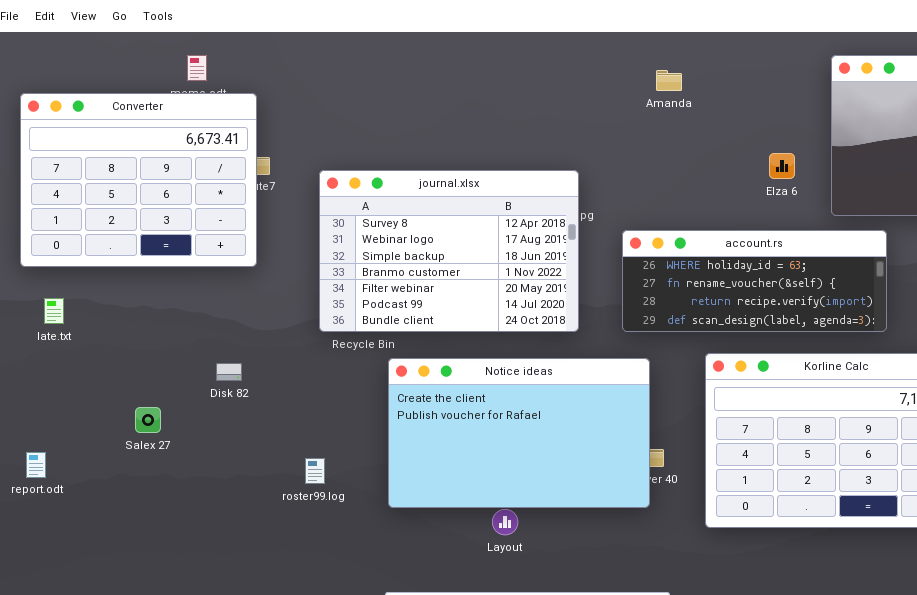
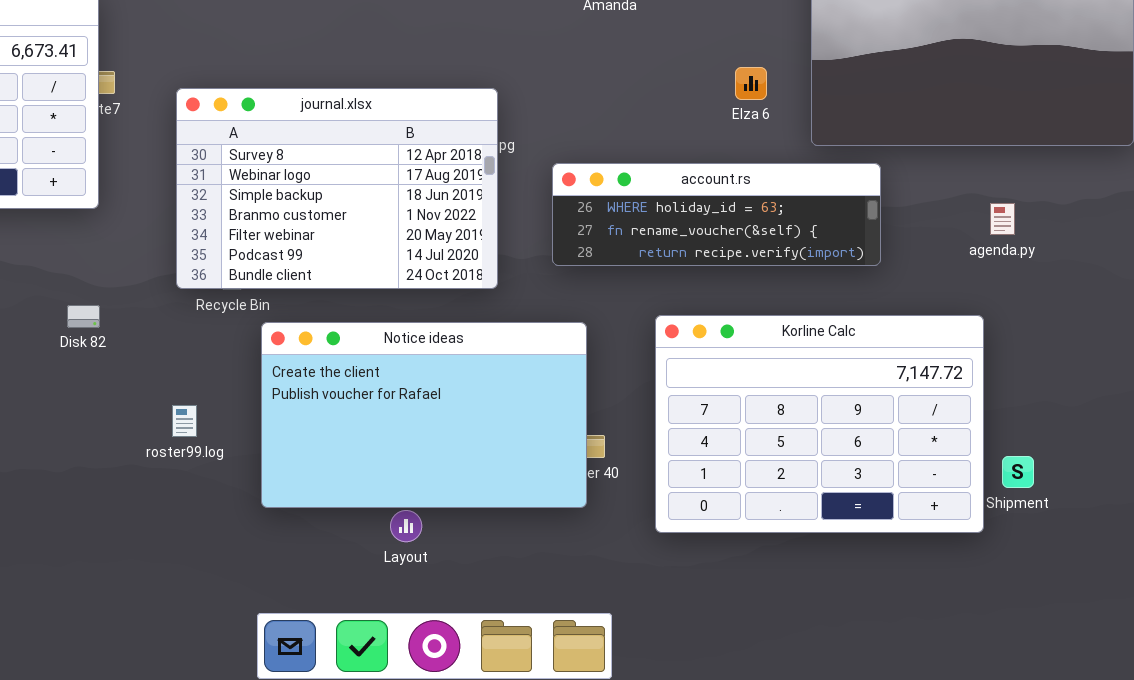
account.rs: [622,230,887,332] -> [552,163,881,266], resized
Disk 82: [216,363,242,381] -> [67,305,100,328], moved
roster99.log: [305,458,325,484] -> [172,405,197,437], moved

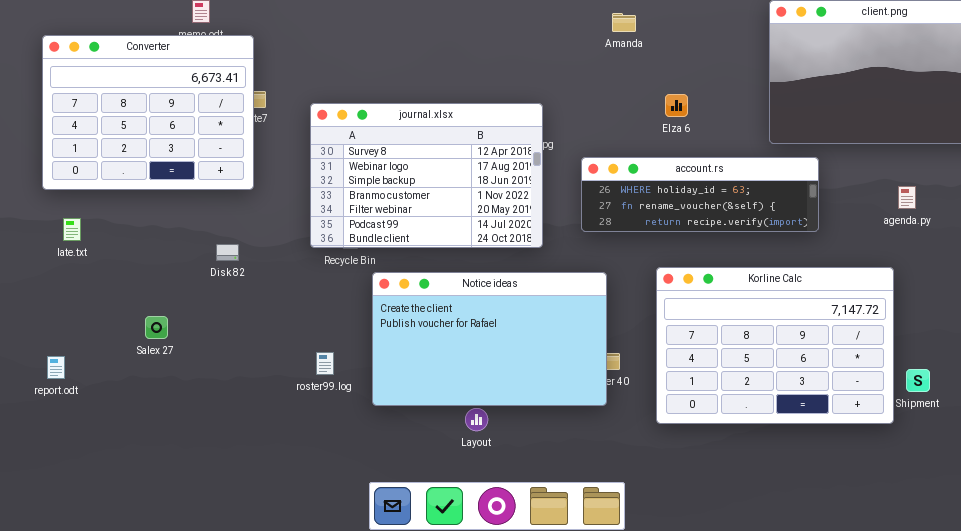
Elza 6: [735,67,767,100] -> [665,94,688,117], moved
Disk 82: [67,305,100,328] -> [216,244,239,261], moved
roster99.log: [172,405,197,437] -> [316,352,334,375], moved

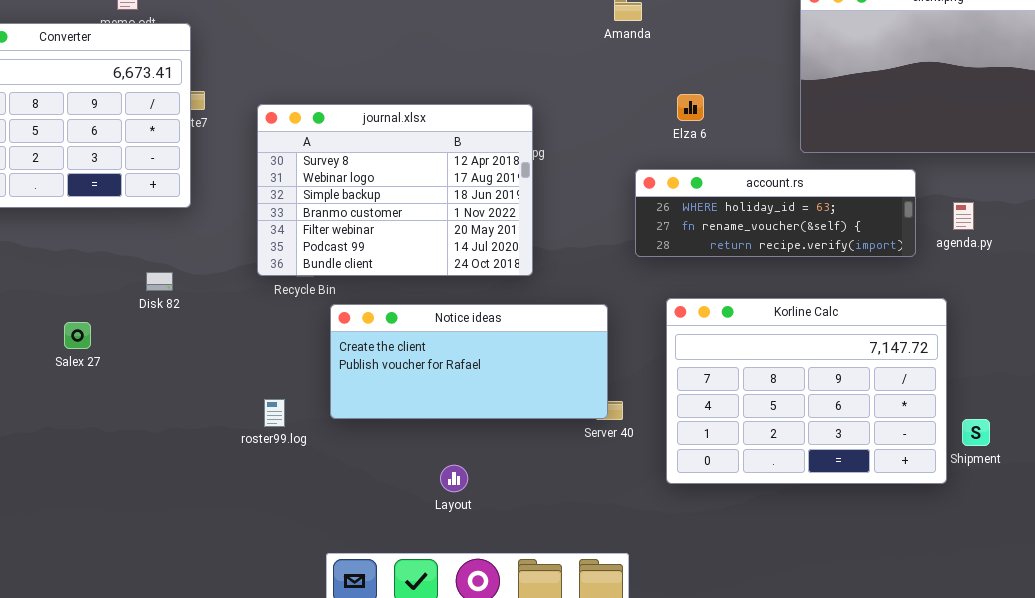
account.rs: [581,157,819,232] -> [635,169,916,257], moved
Notice ideas: [372,272,607,406] -> [330,304,608,419], resized
Salex 27: [145,316,168,339] -> [64,322,91,349], moved

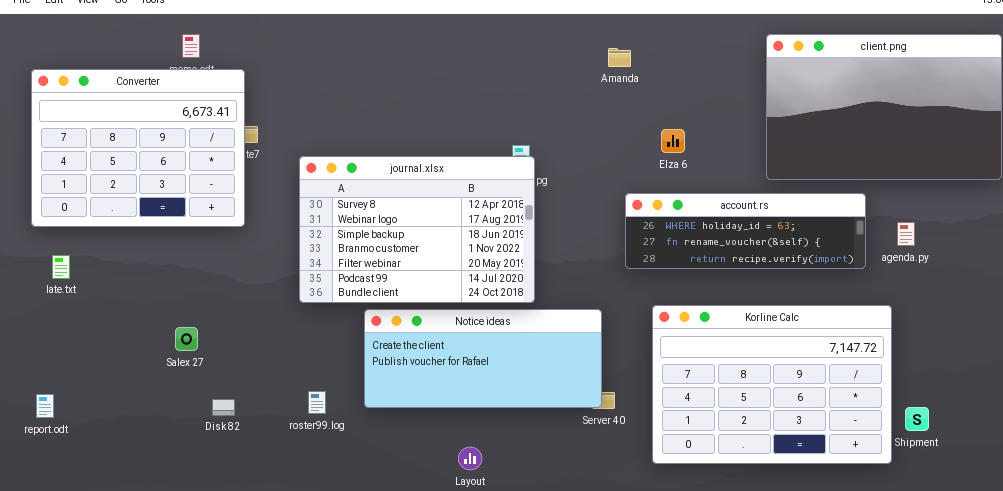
journal.xlsx: [257,104,533,276] -> [299,156,535,303], moved
Disk 82: [146,272,173,291] -> [212,399,235,416], moved
Salex 27: [64,322,91,349] -> [175,327,198,351], moved

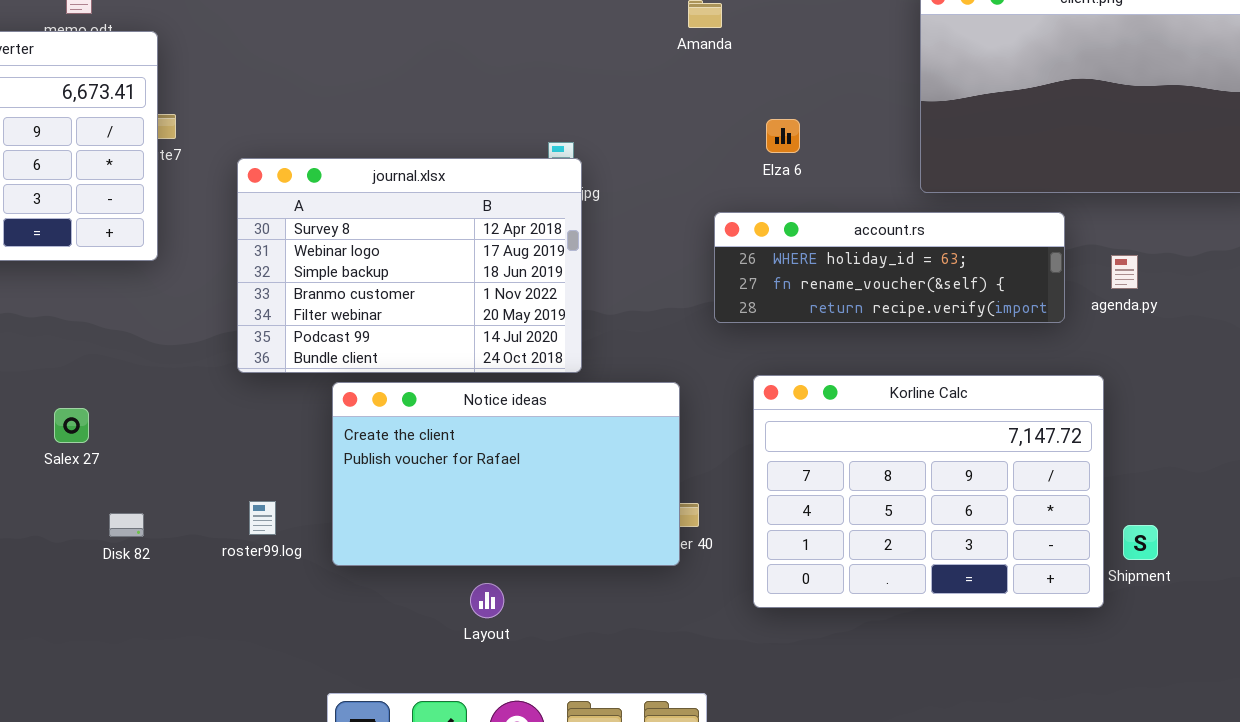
Notice ideas: [364,309,602,408] -> [332,382,680,566], resized

